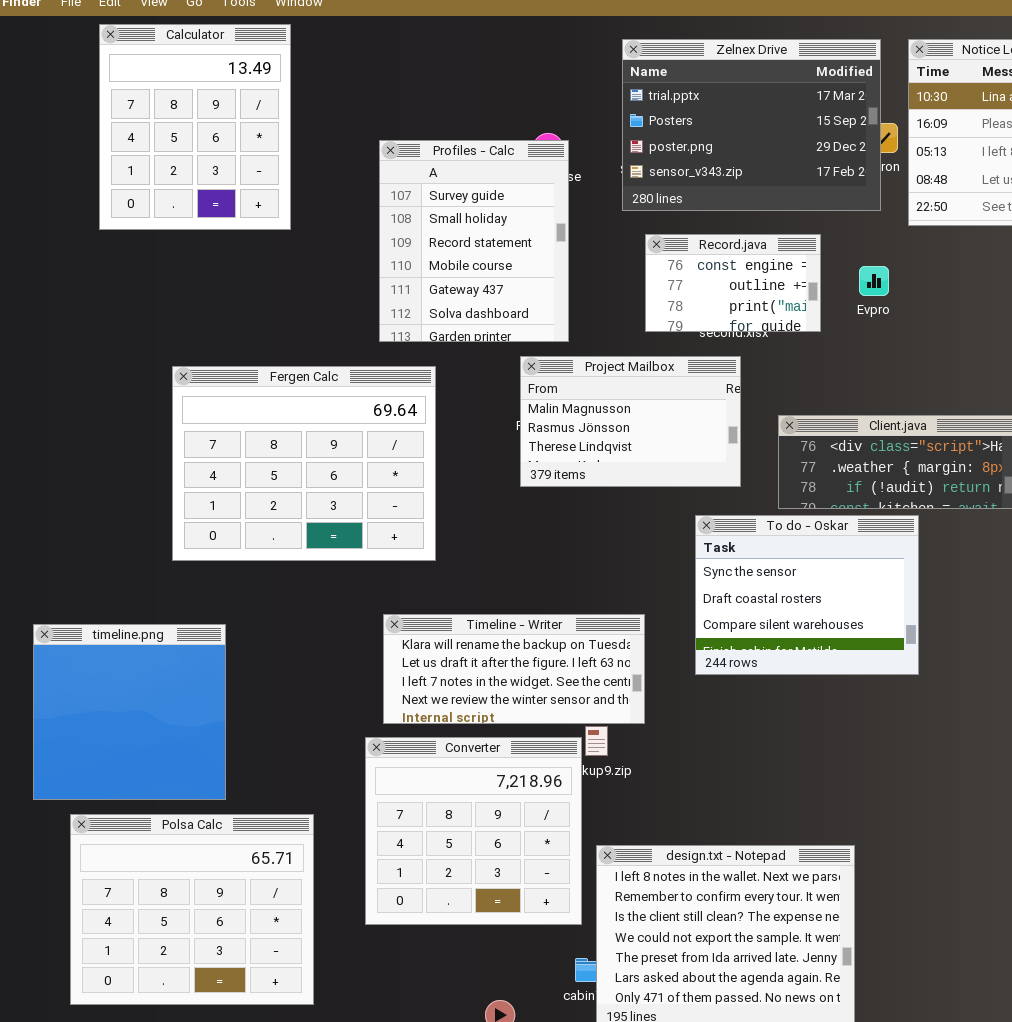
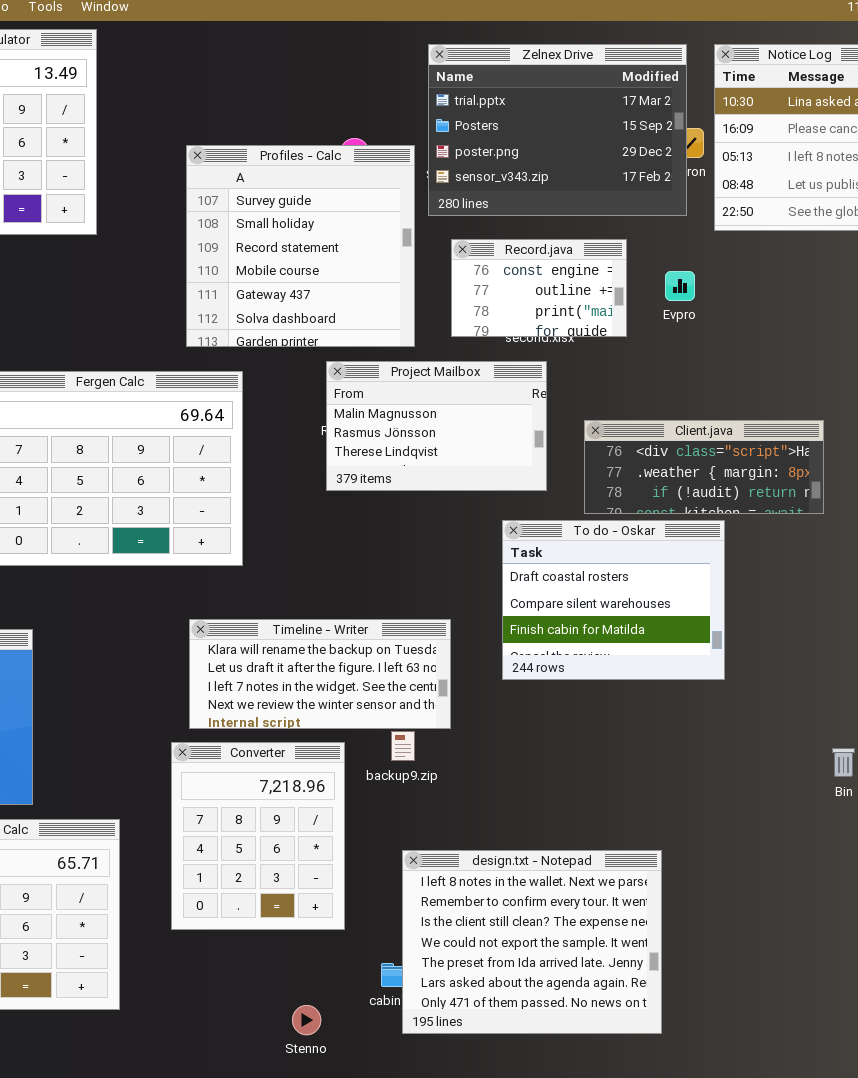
Profiles - Calc: [379,140,569,342] -> [186,145,415,347], resized
To do - Oskar: [695,515,919,675] -> [502,520,725,680], scrolled down 1 row
Converter: [365,737,582,925] -> [171,742,345,930], resized

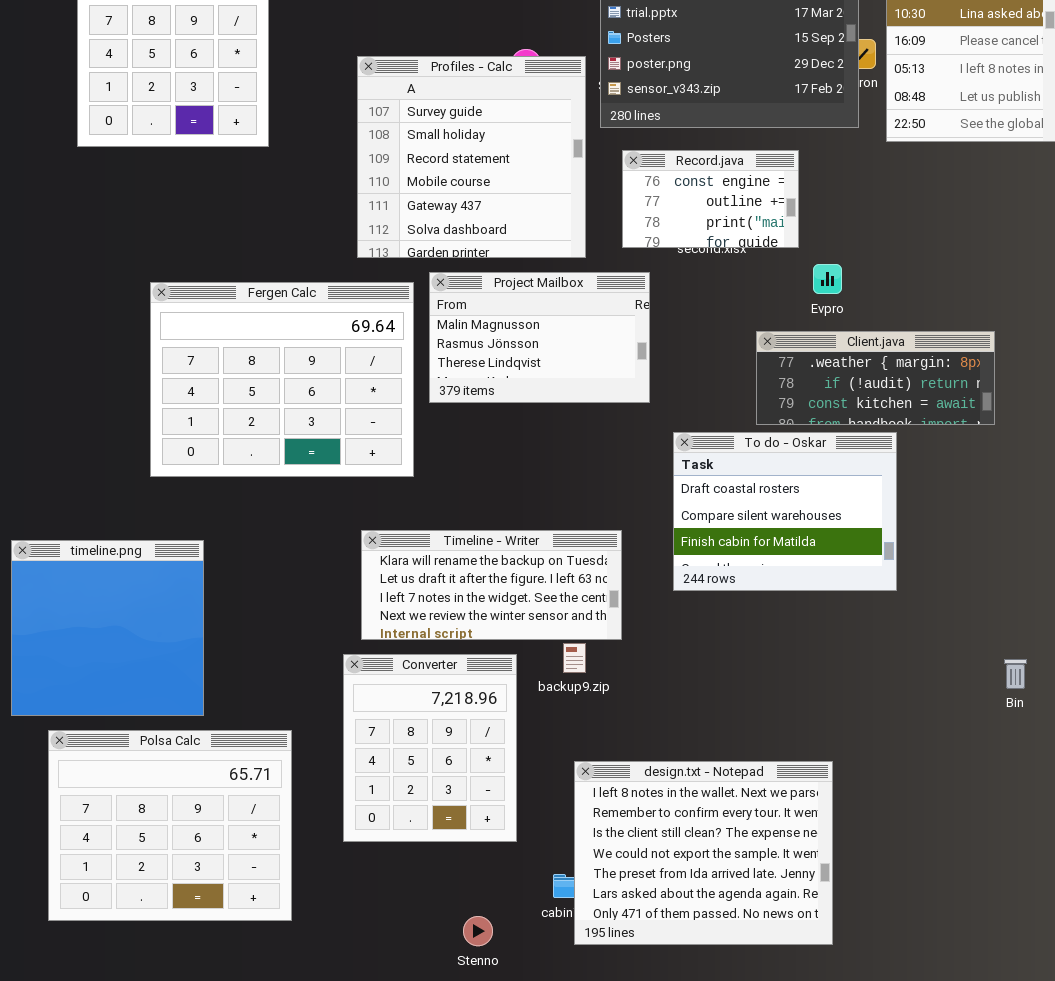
Evpro: [665,271,695,301] -> [813,264,842,294], moved
Project Mailbox: [326,361,547,491] -> [429,272,650,403], moved
Client.java: [584,420,824,514] -> [756,331,995,425], scrolled down 1 row

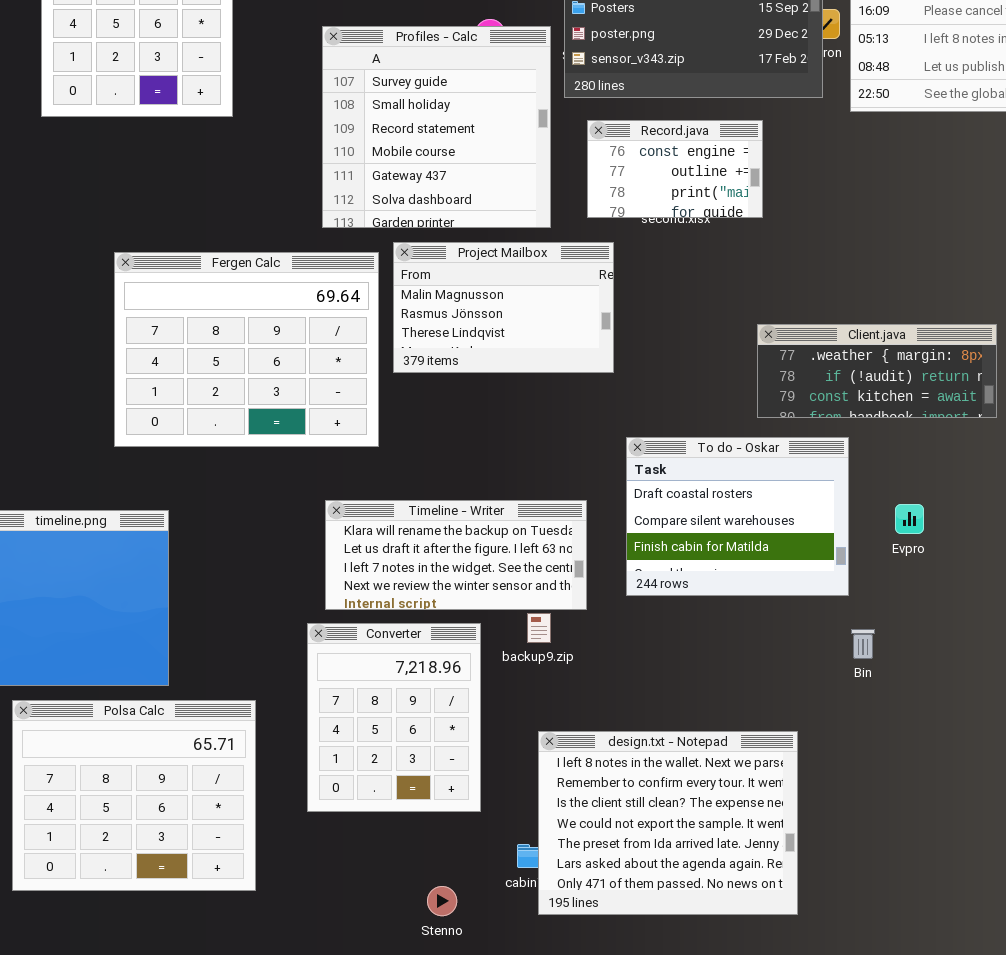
Evpro: [813,264,842,294] -> [895,504,924,534], moved
Client.java: [756,331,995,425] -> [757,324,997,418], moved
To do - Oskar: [673,432,897,591] -> [626,437,849,596], moved
Bin: [1004,659,1027,689] -> [851,629,875,659], moved

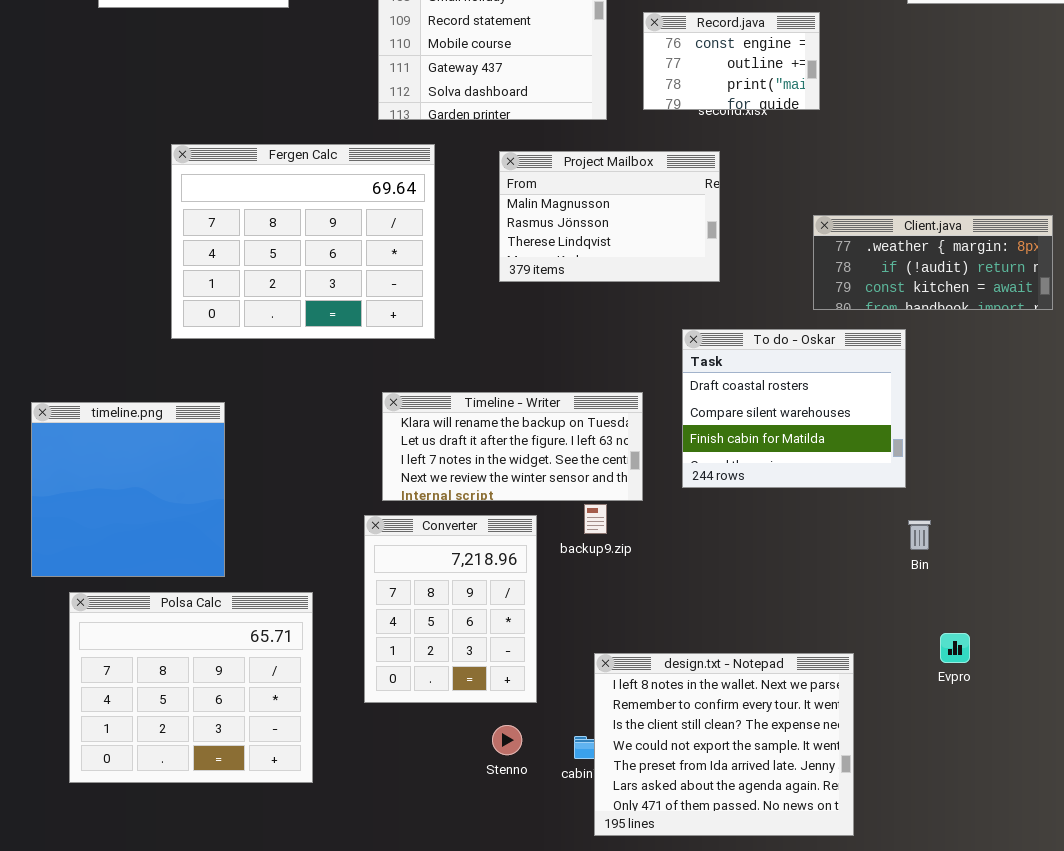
Project Mailbox: [393,242,614,373] -> [499,151,720,282], moved
Evpro: [895,504,924,534] -> [940,633,970,663], moved
design.txt - Notepad: [538,731,798,915] -> [594,653,854,836], moved
Stenno: [427,886,457,916] -> [492,725,522,755], moved

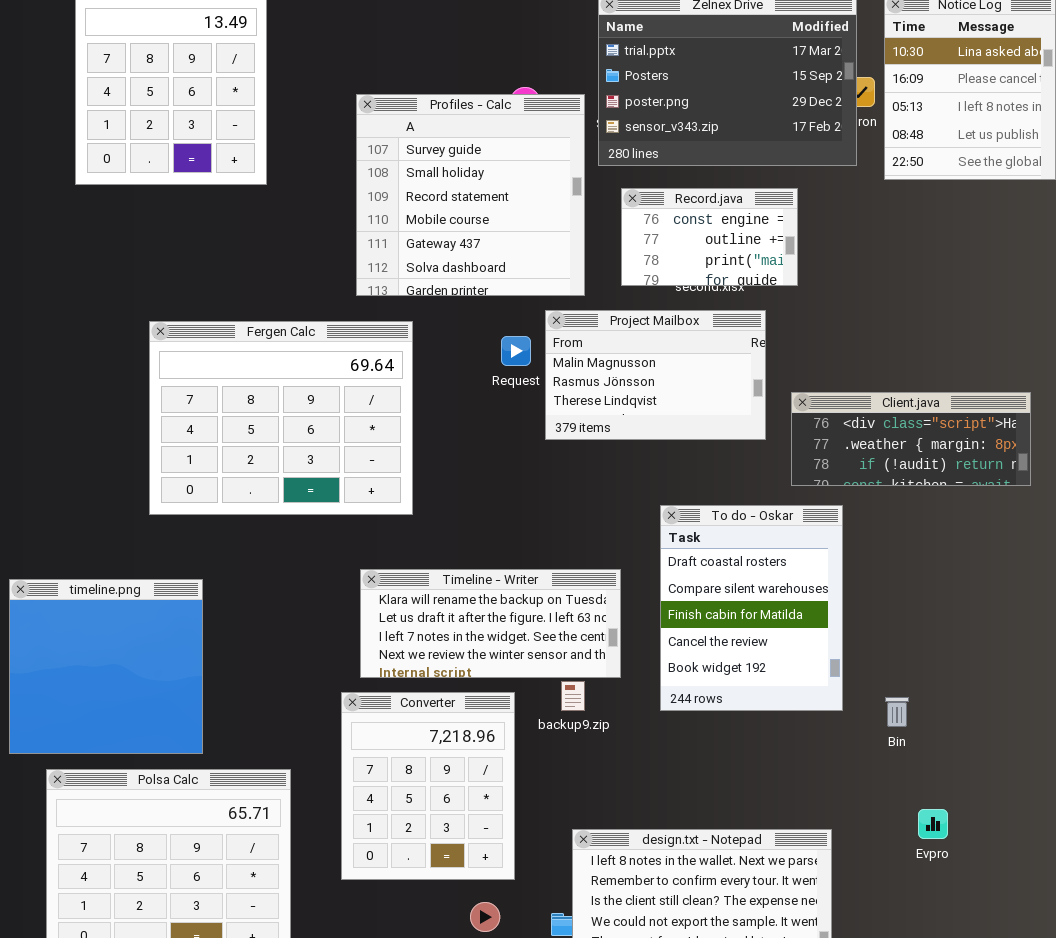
Project Mailbox: [499,151,720,282] -> [545,310,766,440], moved
Client.java: [813,215,1053,310] -> [791,392,1031,486], scrolled up 1 row
To do - Oskar: [682,329,906,488] -> [660,505,843,711], resized

